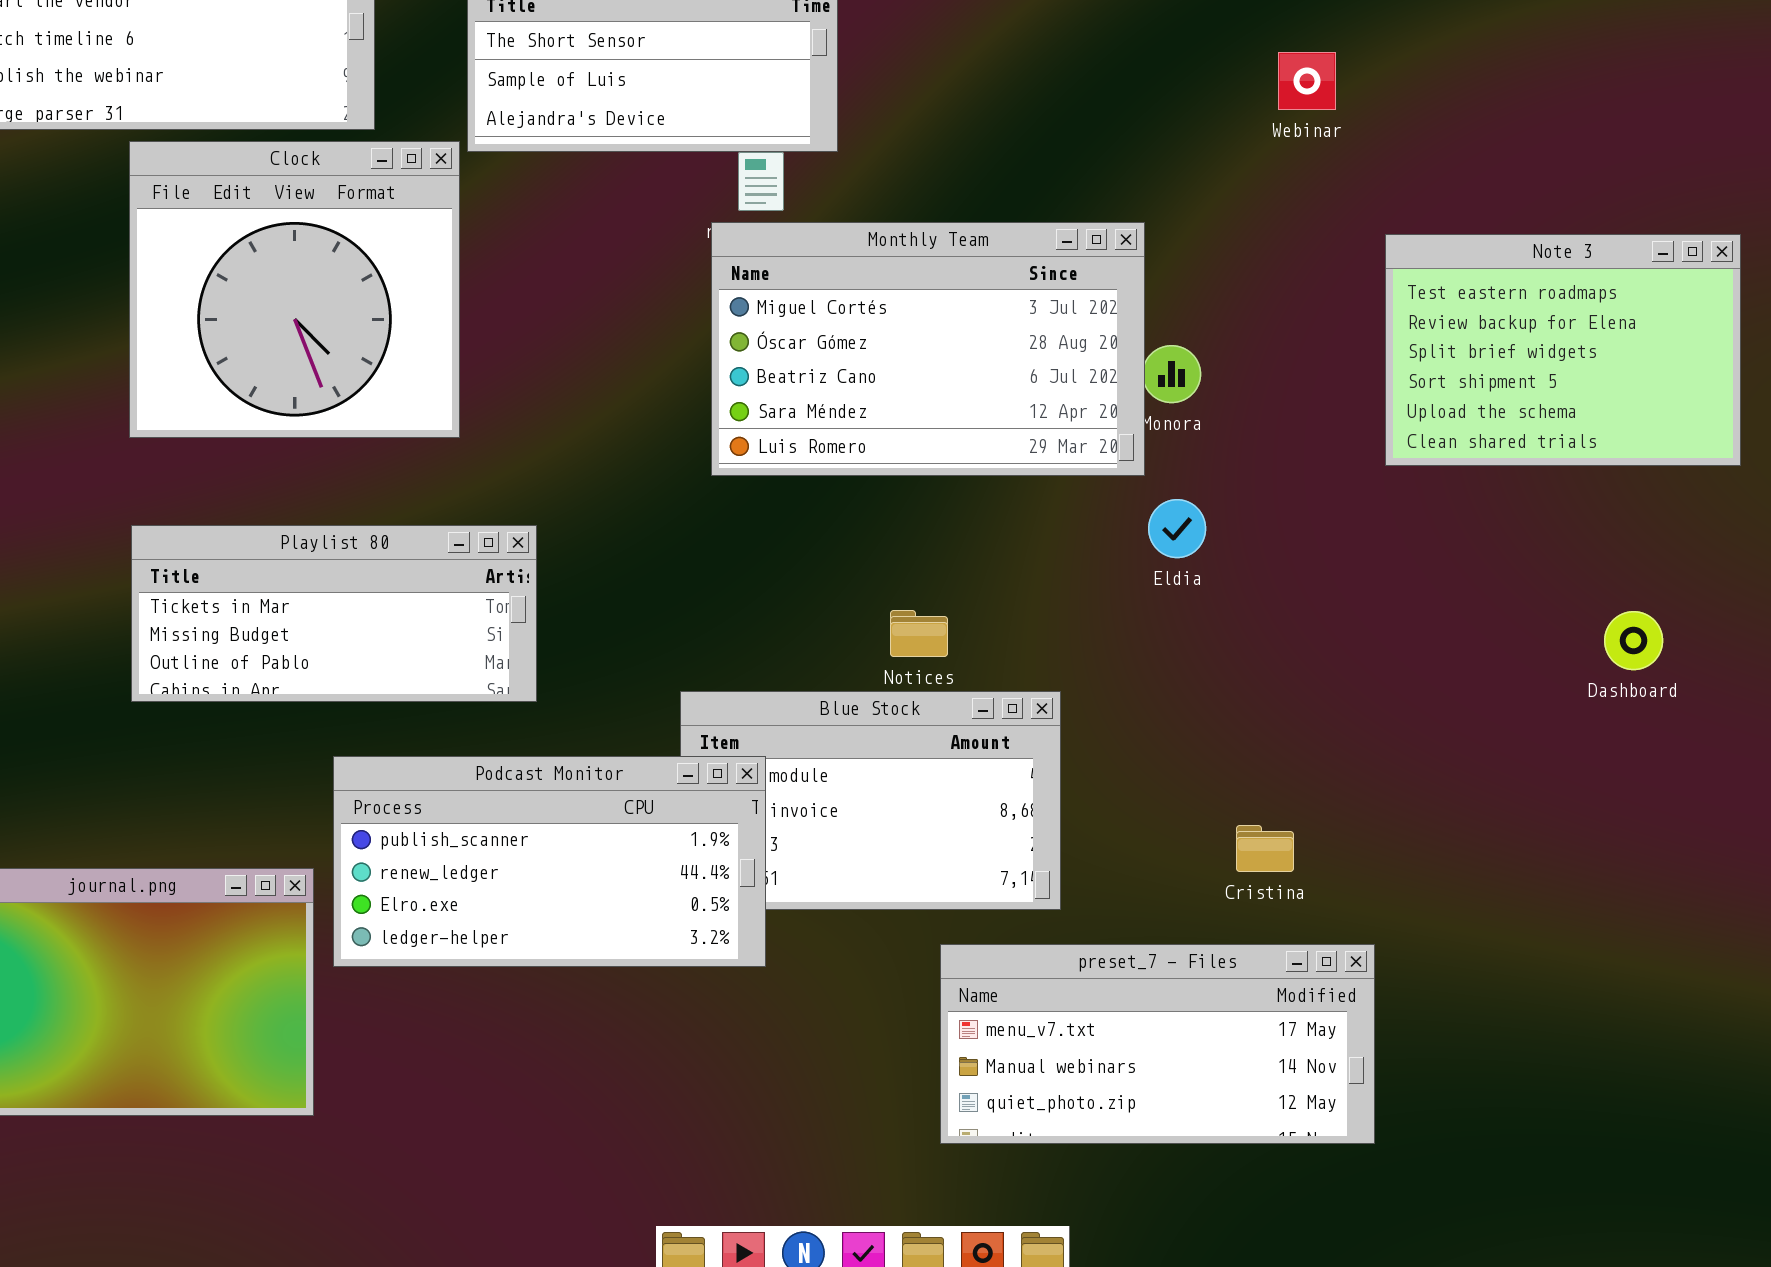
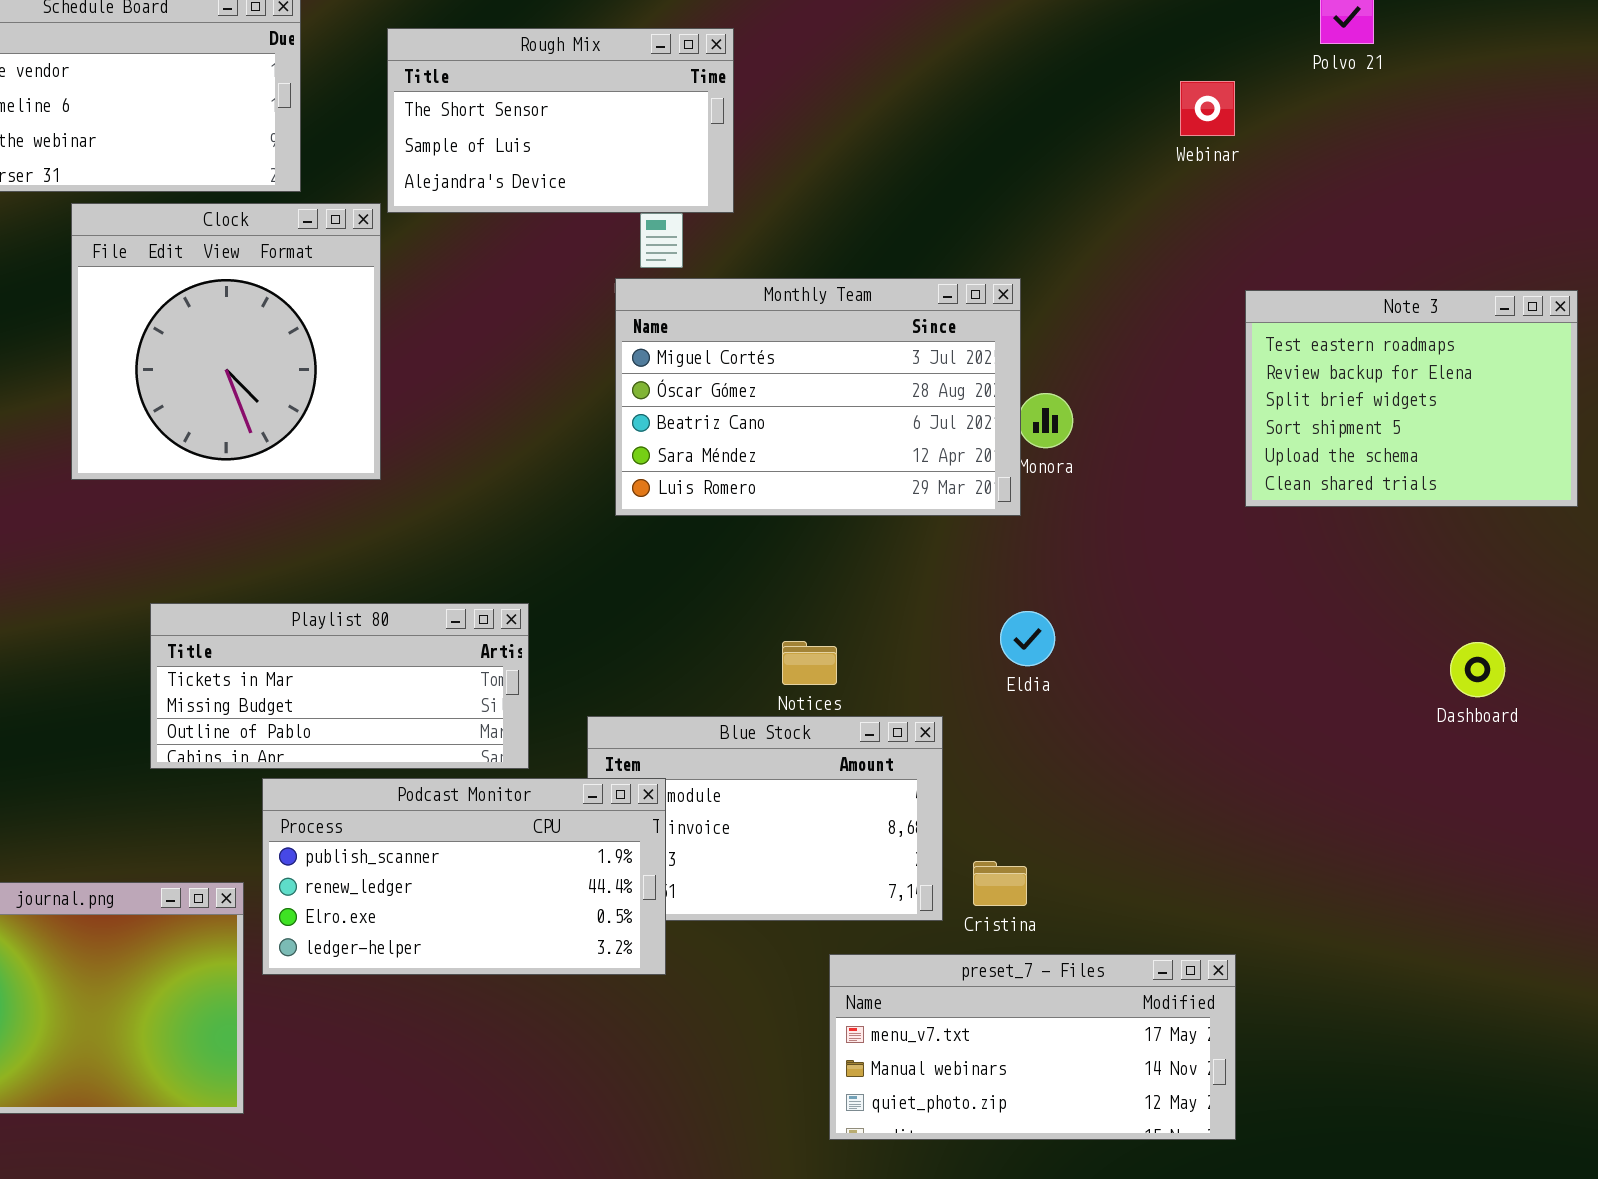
Webinar: [1278,52,1336,110] -> [1180,81,1235,136], moved
Eldia: [1148,499,1206,558] -> [1000,611,1055,666], moved
Playlist 80: [131,525,537,702] -> [150,603,529,769], moved
Cristina: [1236,825,1294,872] -> [973,861,1027,906], moved

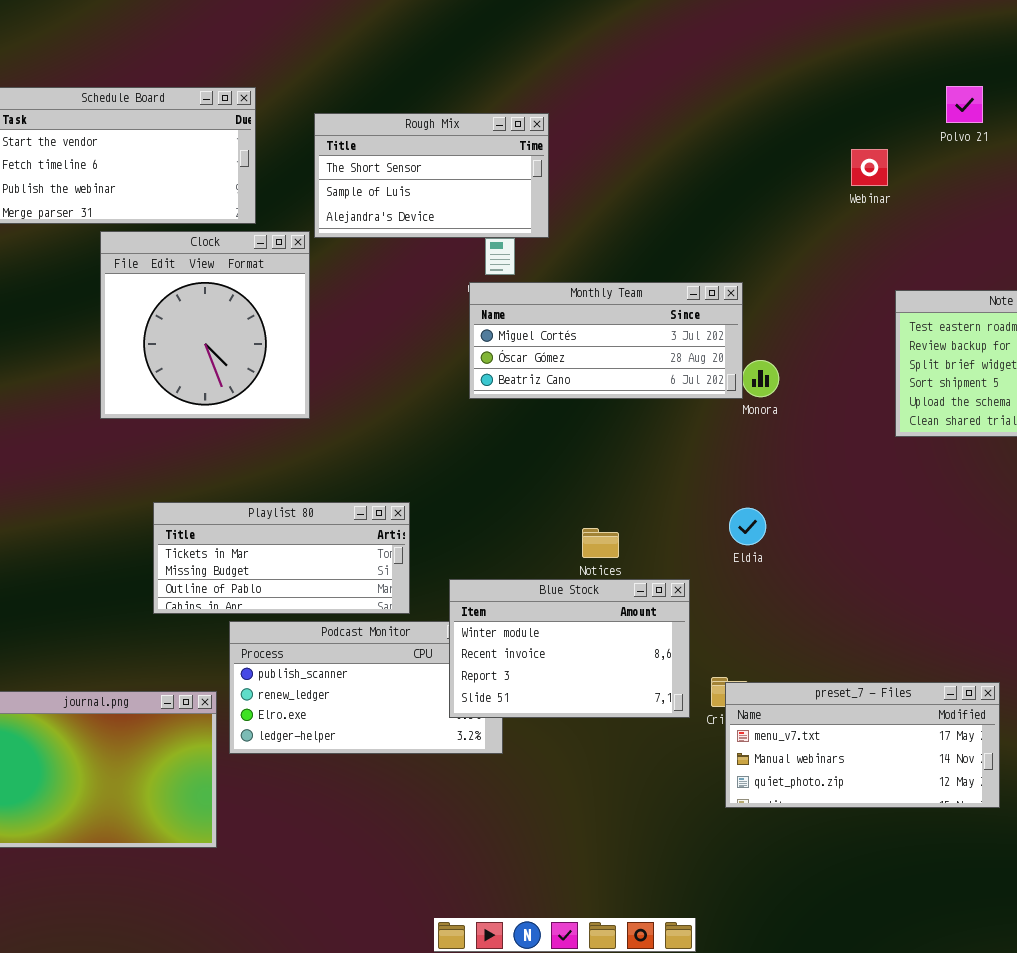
Monthly Team: [615,278,1021,516] -> [469,282,743,399], resized
Blue Stock: [587,716,943,921] -> [449,579,690,718], raised
preset_7 - Files: [829,954,1236,1140] -> [725,682,1000,808], moved

